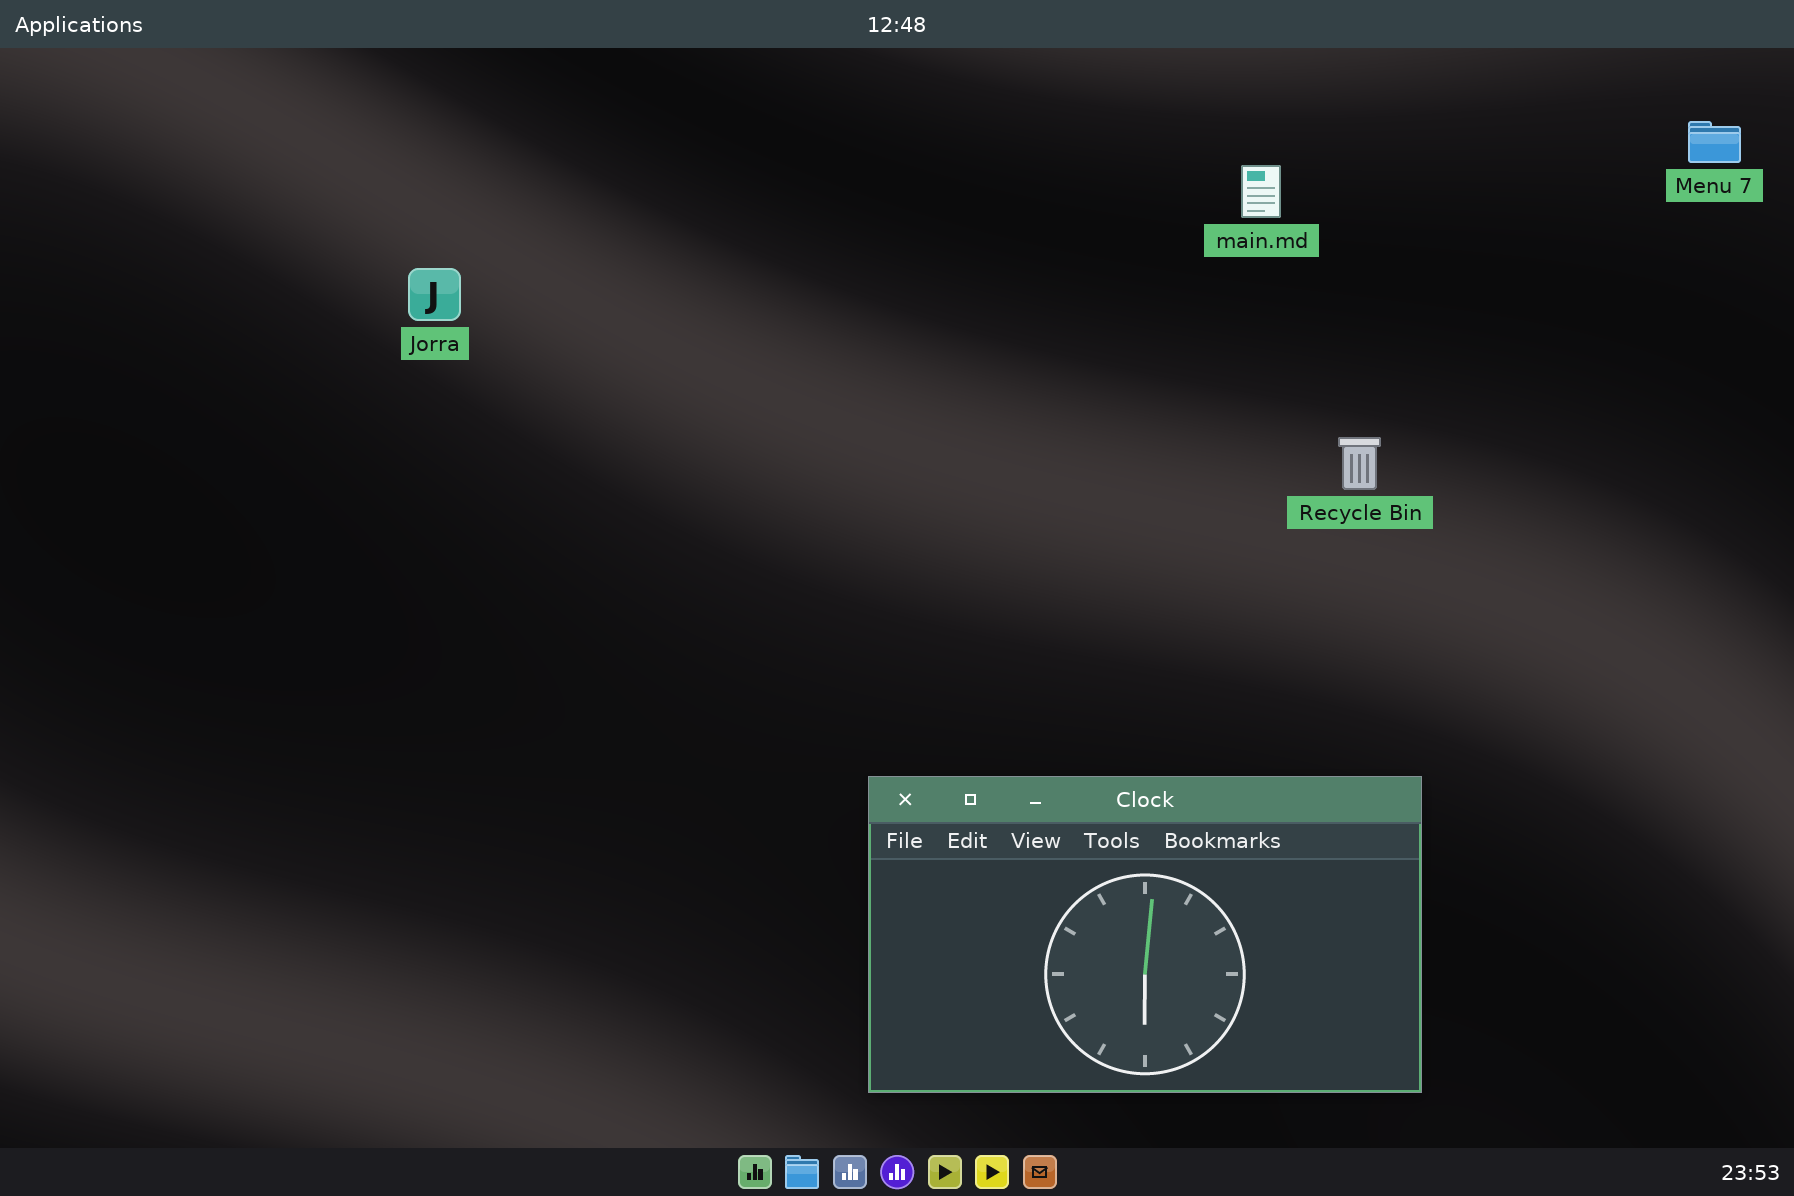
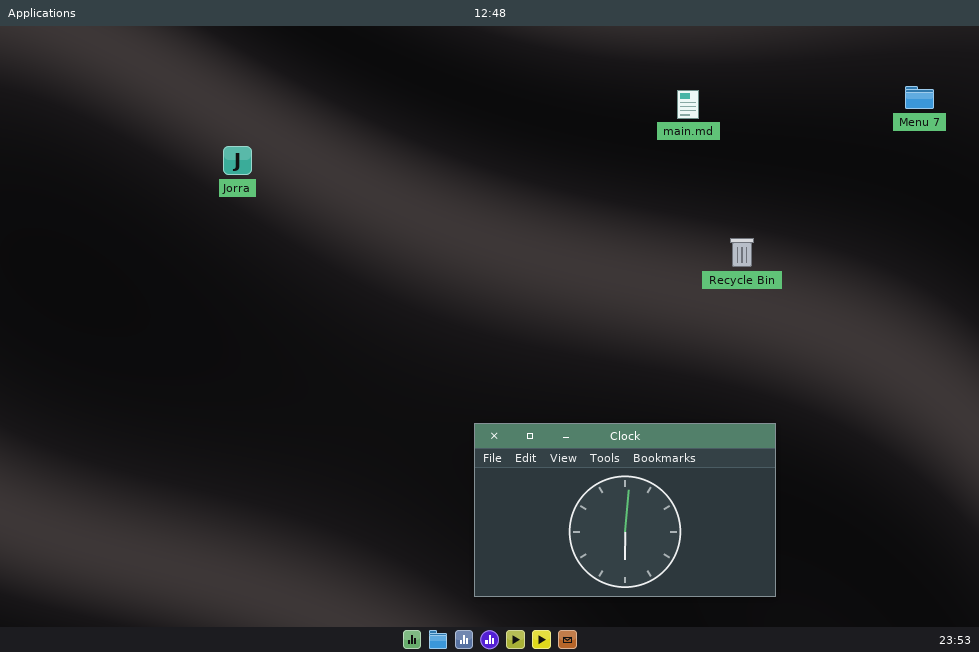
Menu 7: [1688,121,1741,163] -> [905,86,934,109], moved

